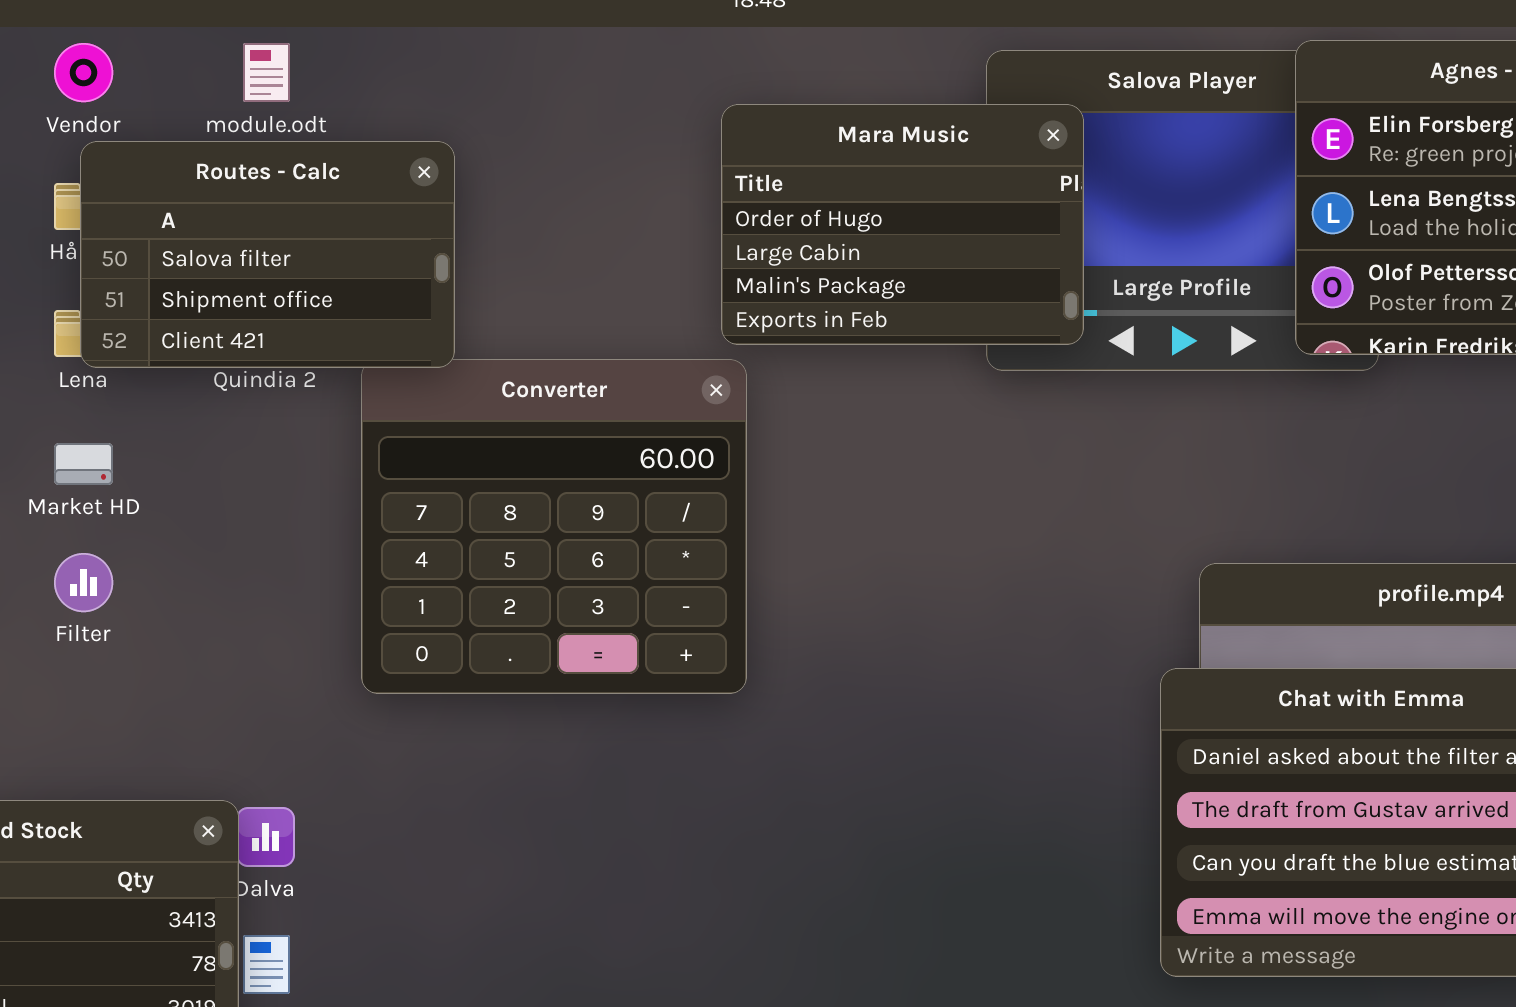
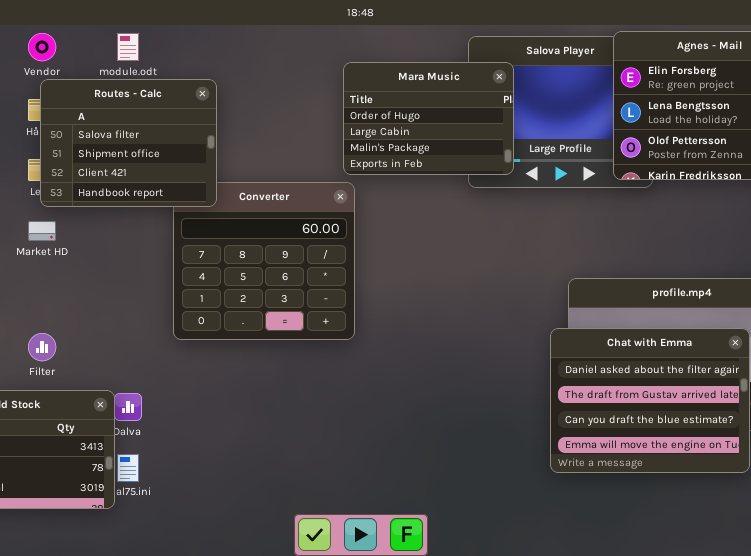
Routes - Calc: [80,141,455,368] -> [40,79,217,207], resized
Filter: [54,553,113,612] -> [28,333,56,361], moved

